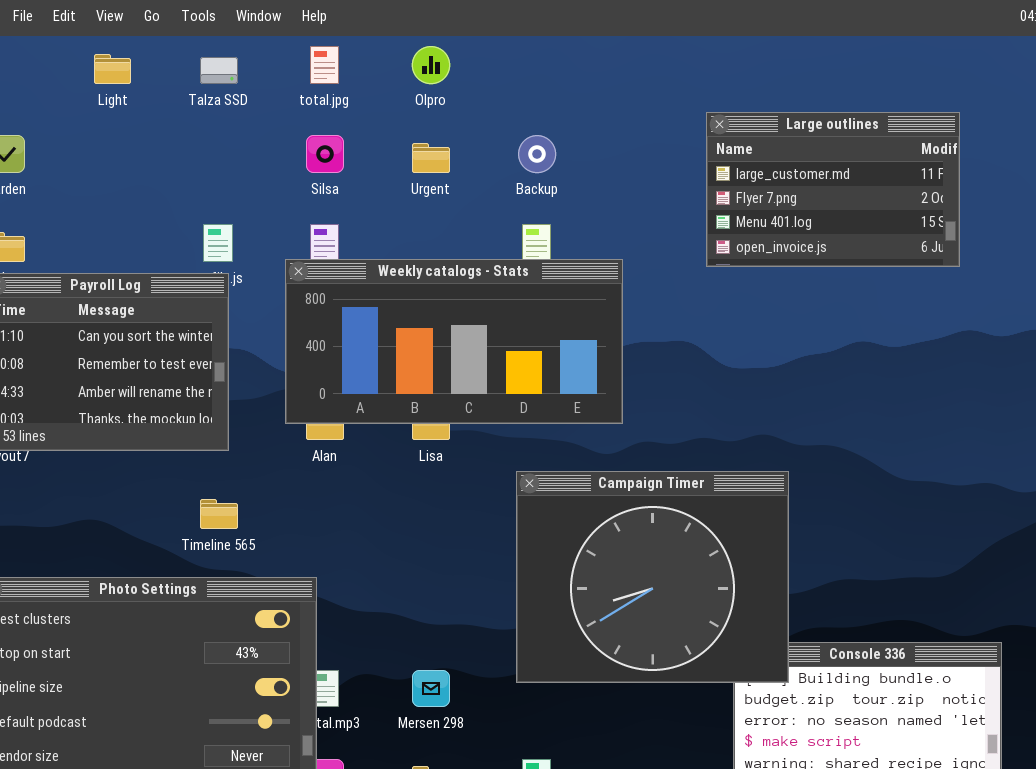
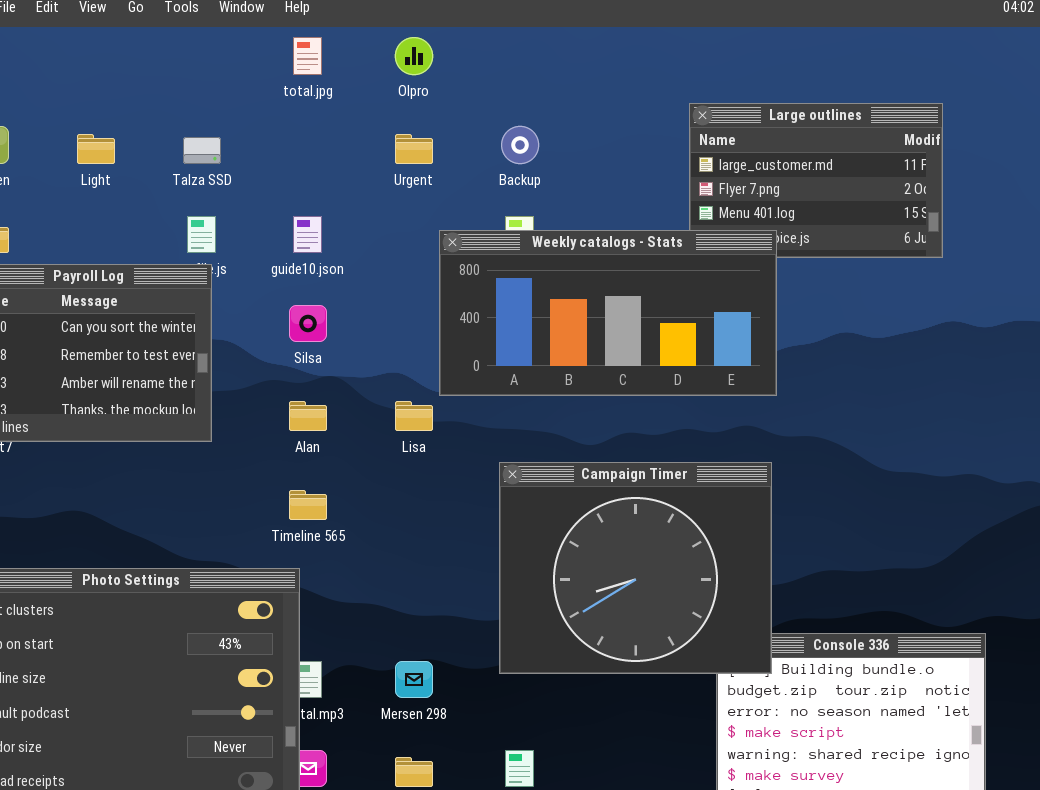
Light: [94,54,131,84] -> [77,134,115,164], moved
Talza SSD: [200,57,238,84] -> [183,137,221,164], moved
Silsa: [306,135,344,173] -> [289,305,327,342], moved
Weekly catalogs - Stats: [285,259,623,424] -> [439,230,777,396], moved
Timeline 565: [200,499,238,529] -> [289,490,327,520], moved

